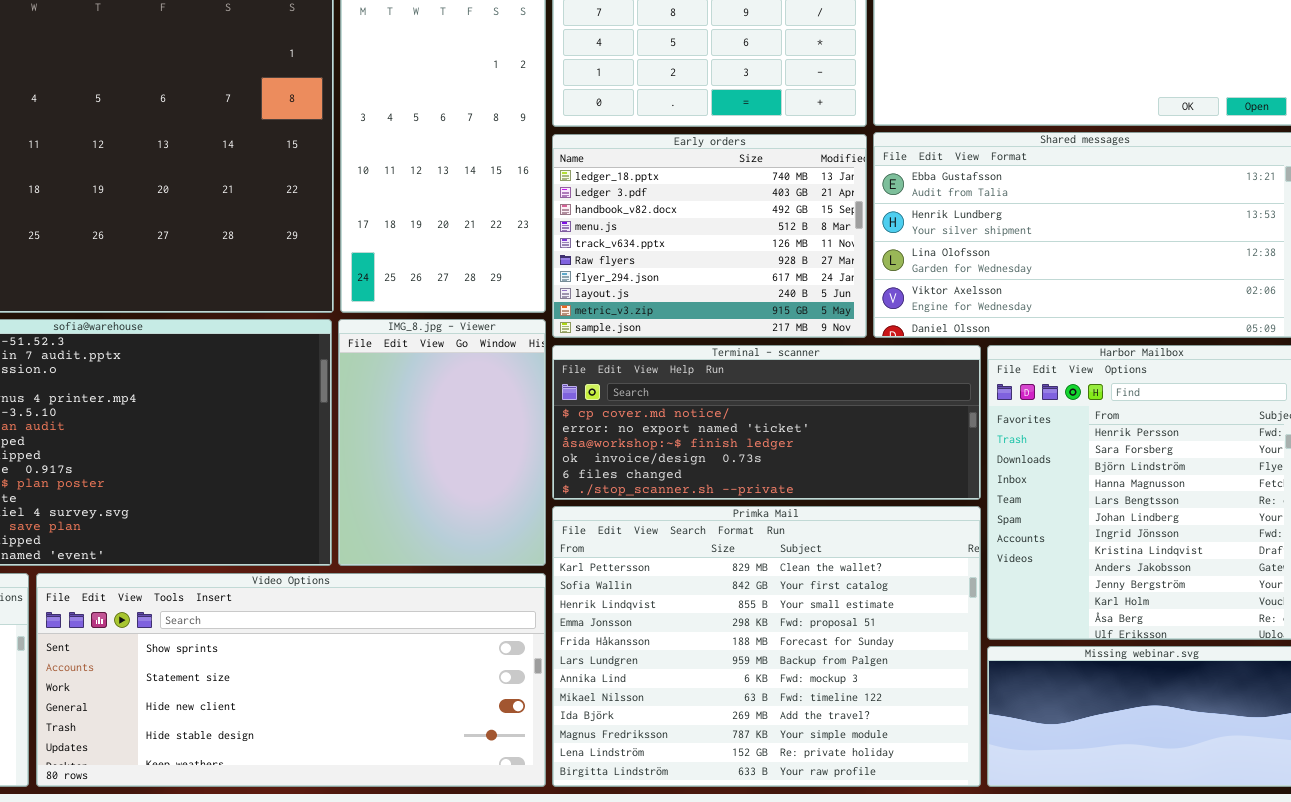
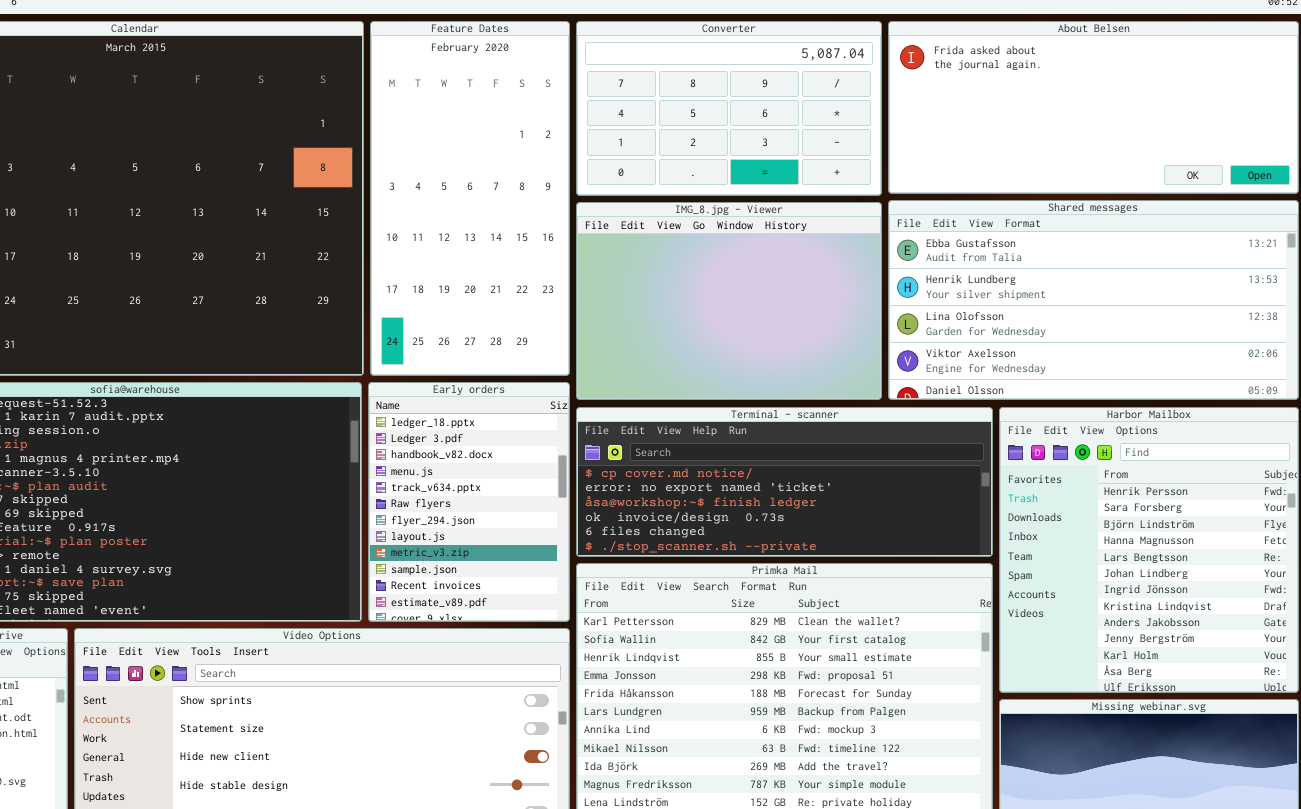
Early orders: [552,134,867,338] -> [368,382,570,622], moved, resized
IMG_8.jpg - Viewer: [338,319,546,566] -> [576,202,882,400], moved, resized

